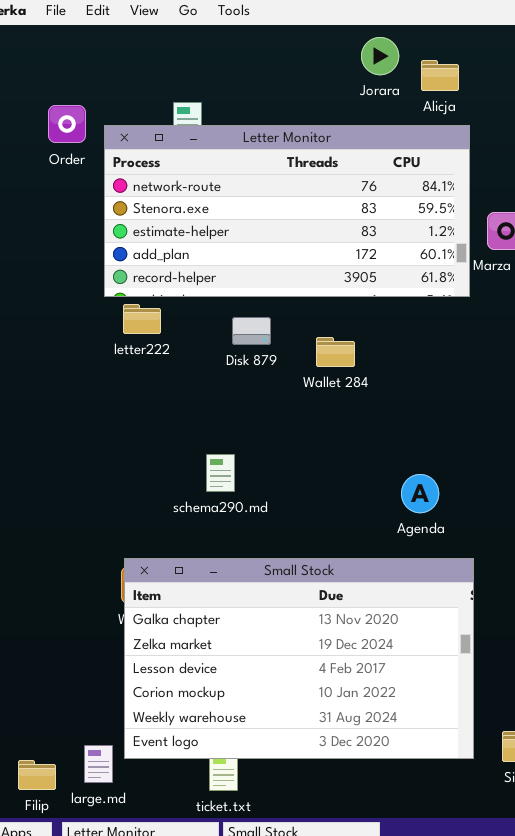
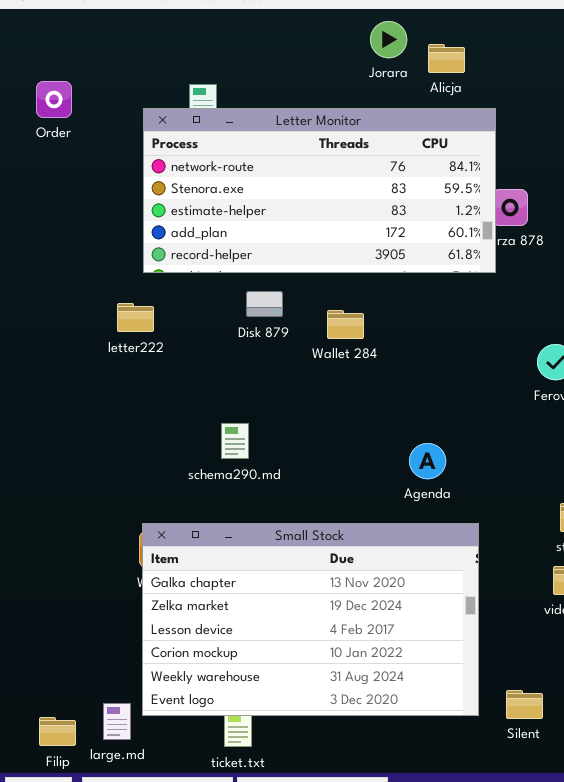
Order: [48,105,86,143] -> [36,81,72,118], moved
Letter Monitor: [104,125,470,297] -> [143,108,496,273], moved
letter222: [123,304,161,334] -> [117,303,154,332], moved

